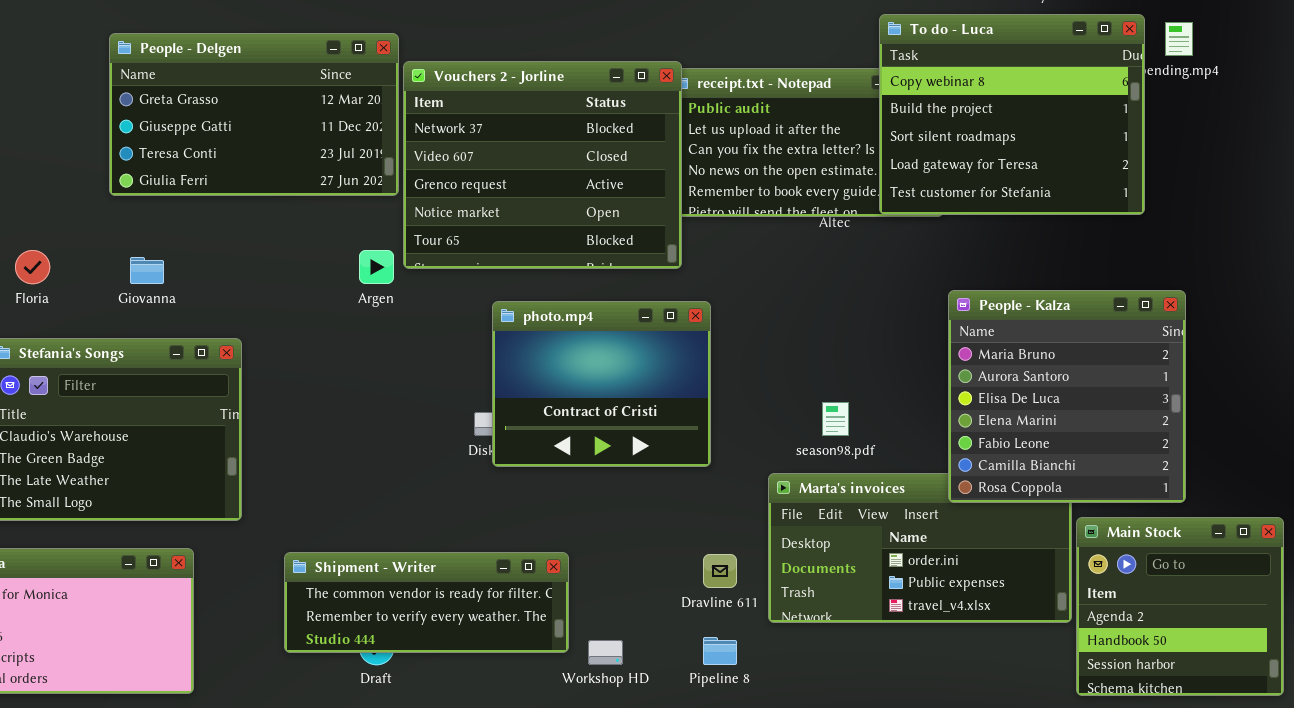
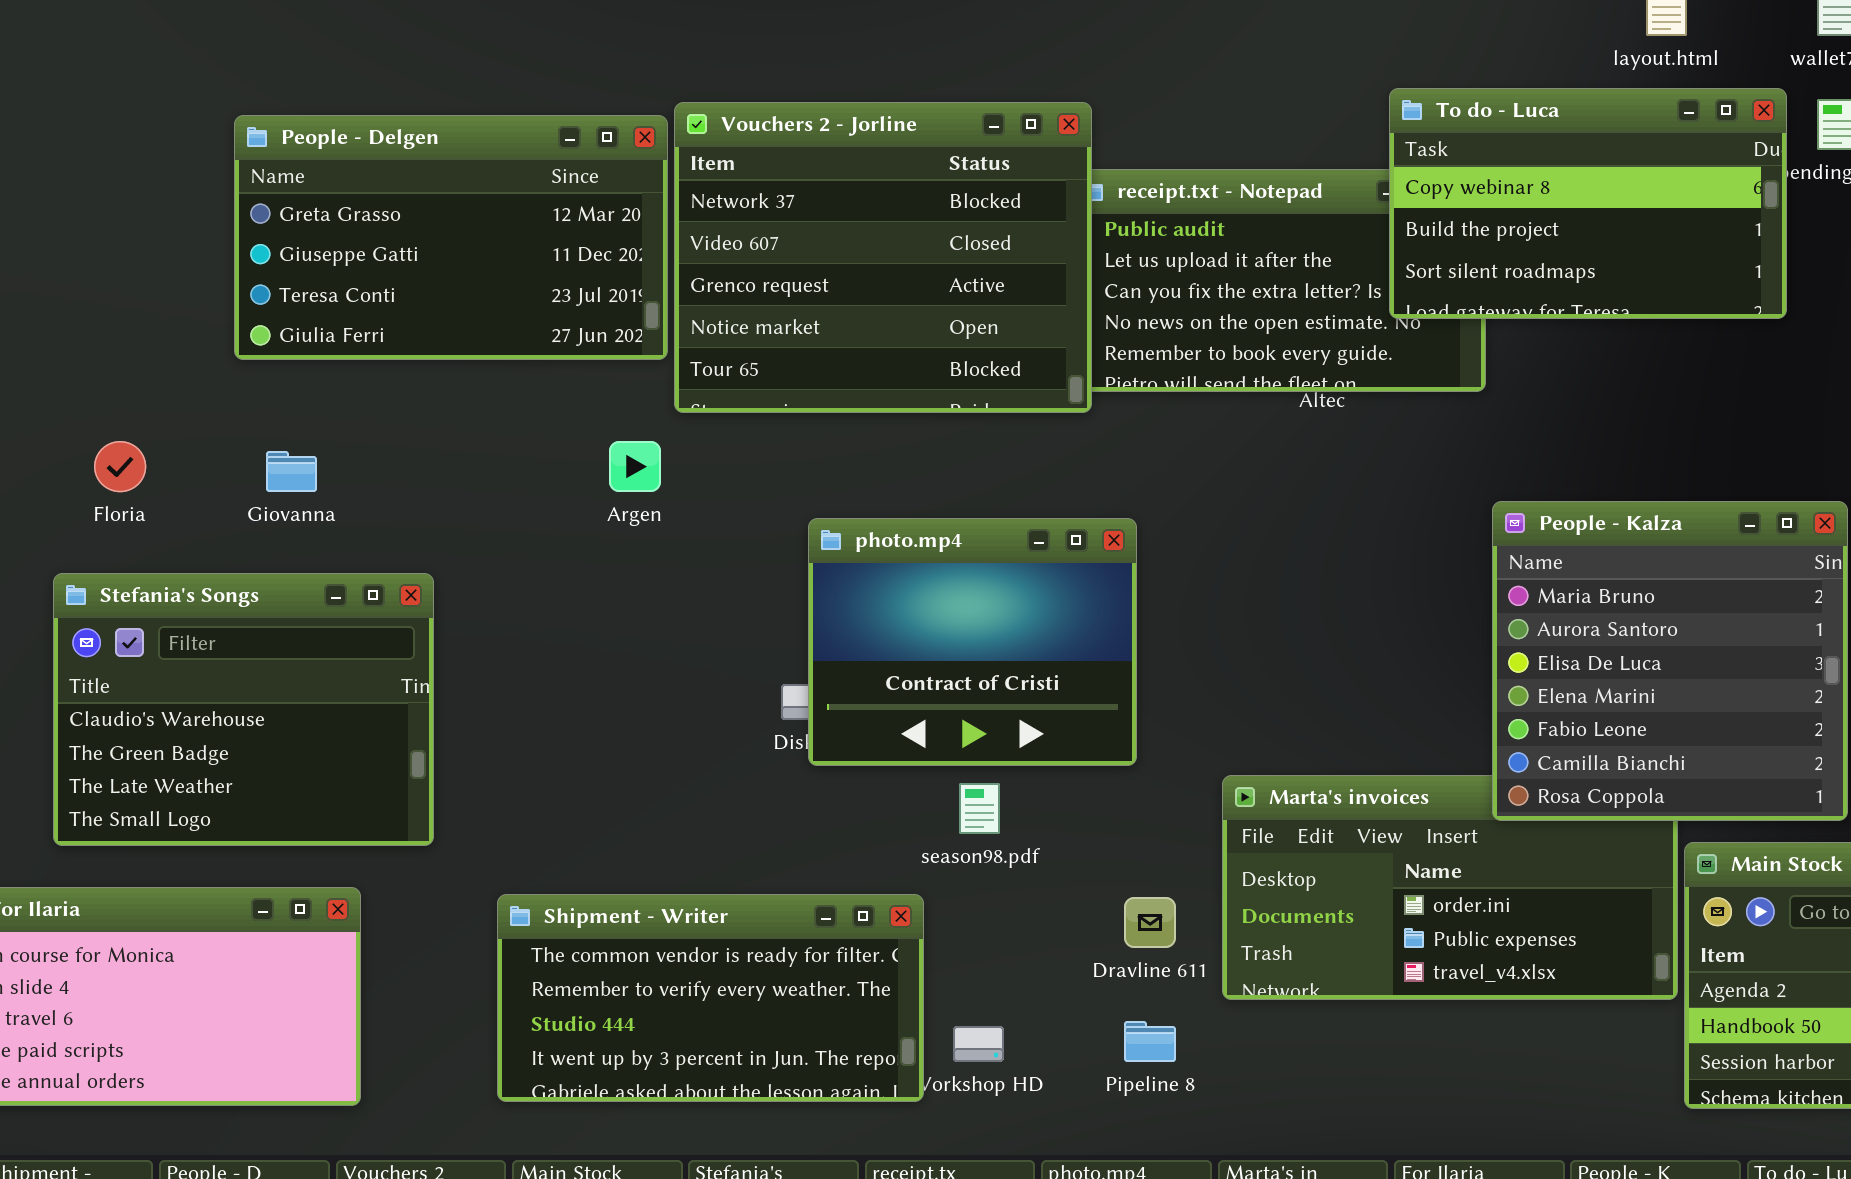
To do - Luca: [879,14,1145,215] -> [1389,88,1787,319], resized
Vouchers 2 - Jorline: [403,61,682,269] -> [674,102,1092,413], moved
season98.pdf: [822,402,849,436] -> [959,783,1000,834], moved
Shipment - Writer: [284,552,569,653] -> [497,894,924,1102], resized

